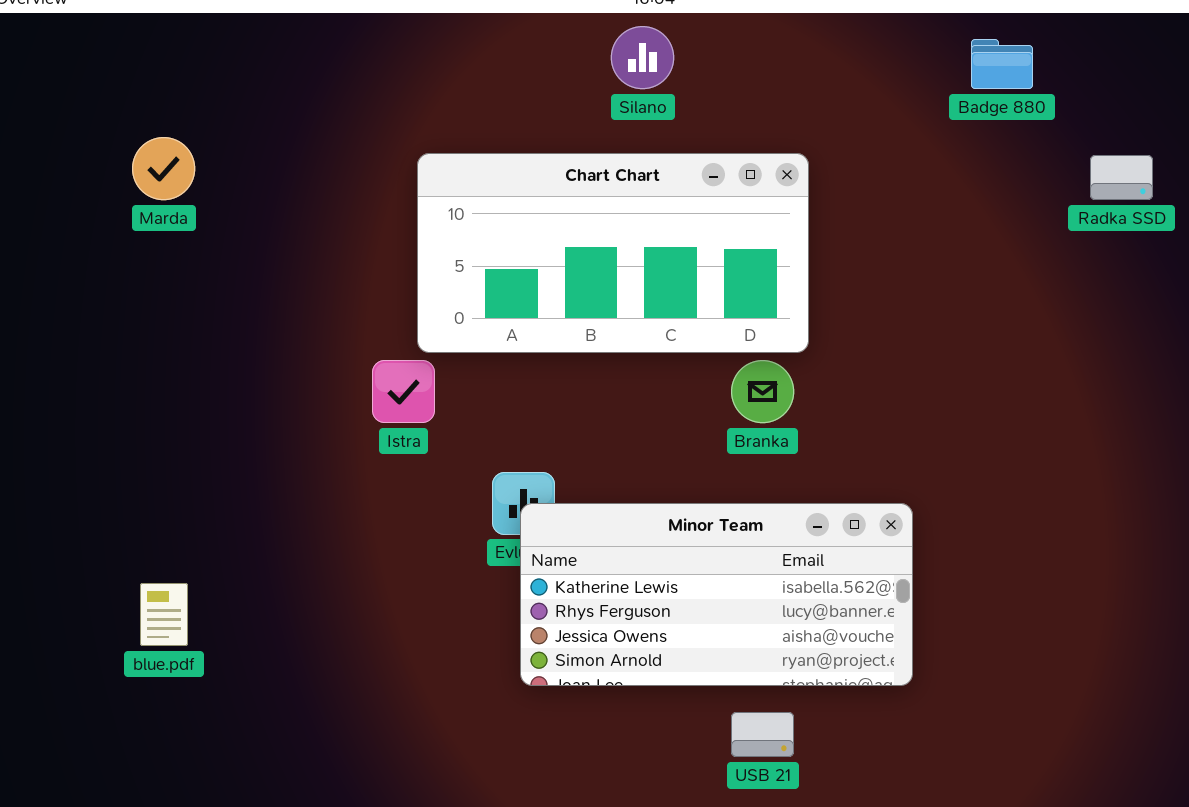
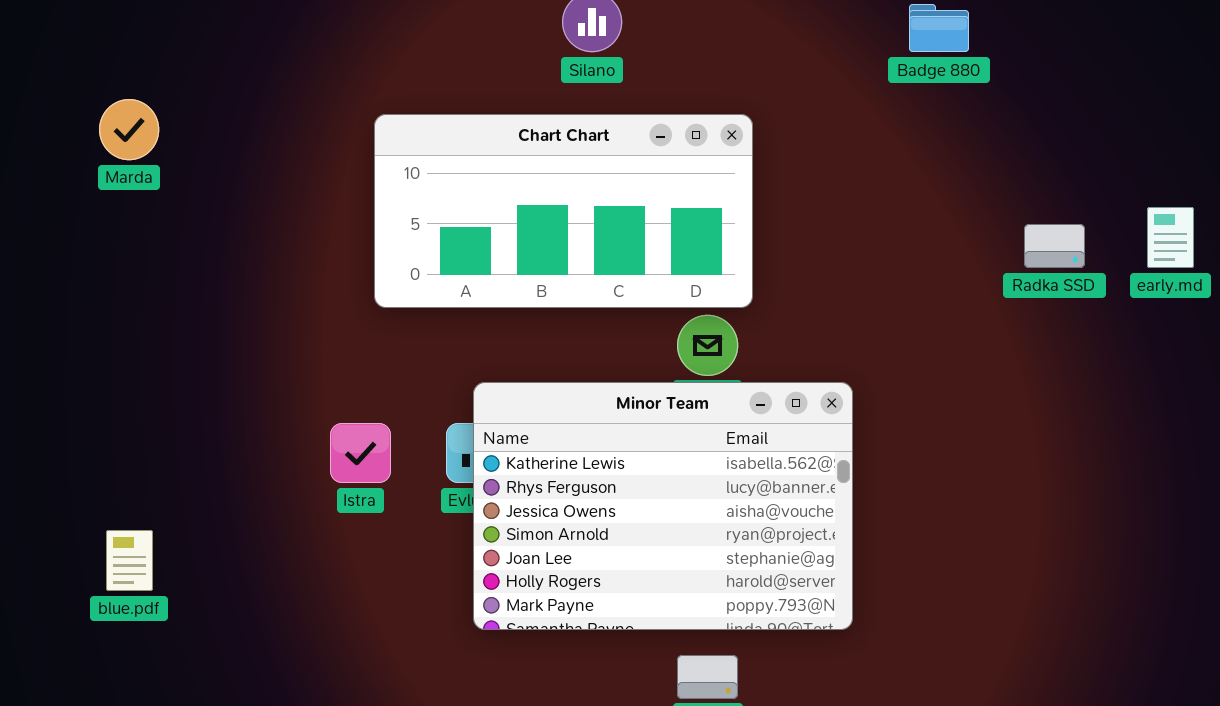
Radka SSD: [1090,155,1153,200] -> [1024,224,1085,268], moved
Istra: [372,360,435,423] -> [330,423,391,483], moved
Minor Team: [520,503,913,686] -> [473,382,853,630], resized

